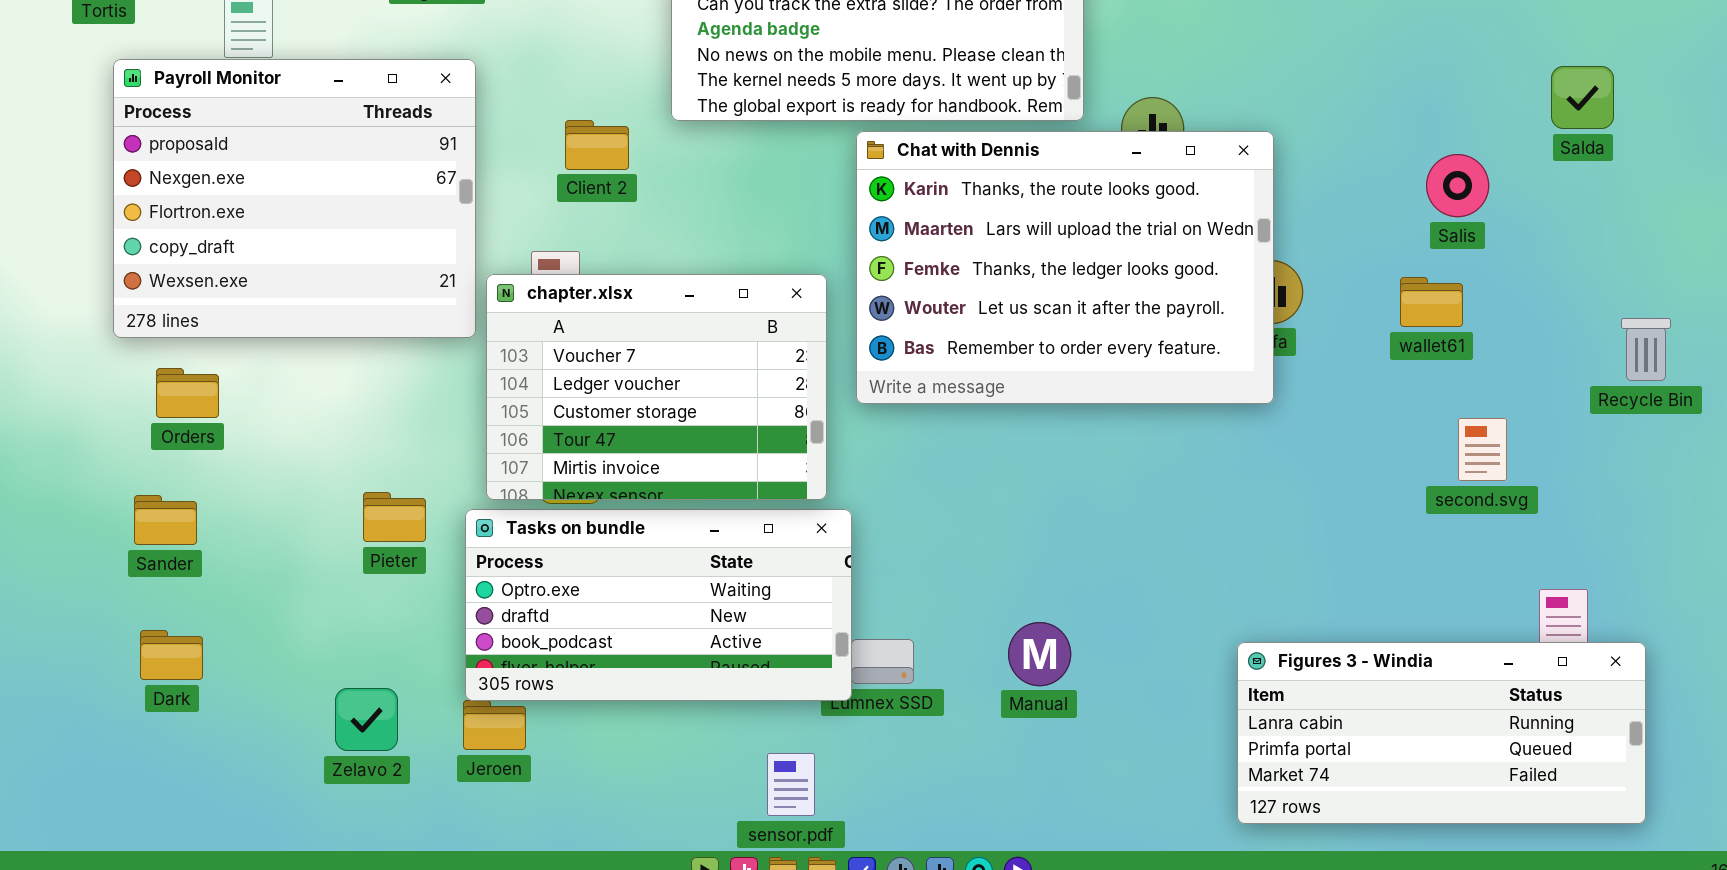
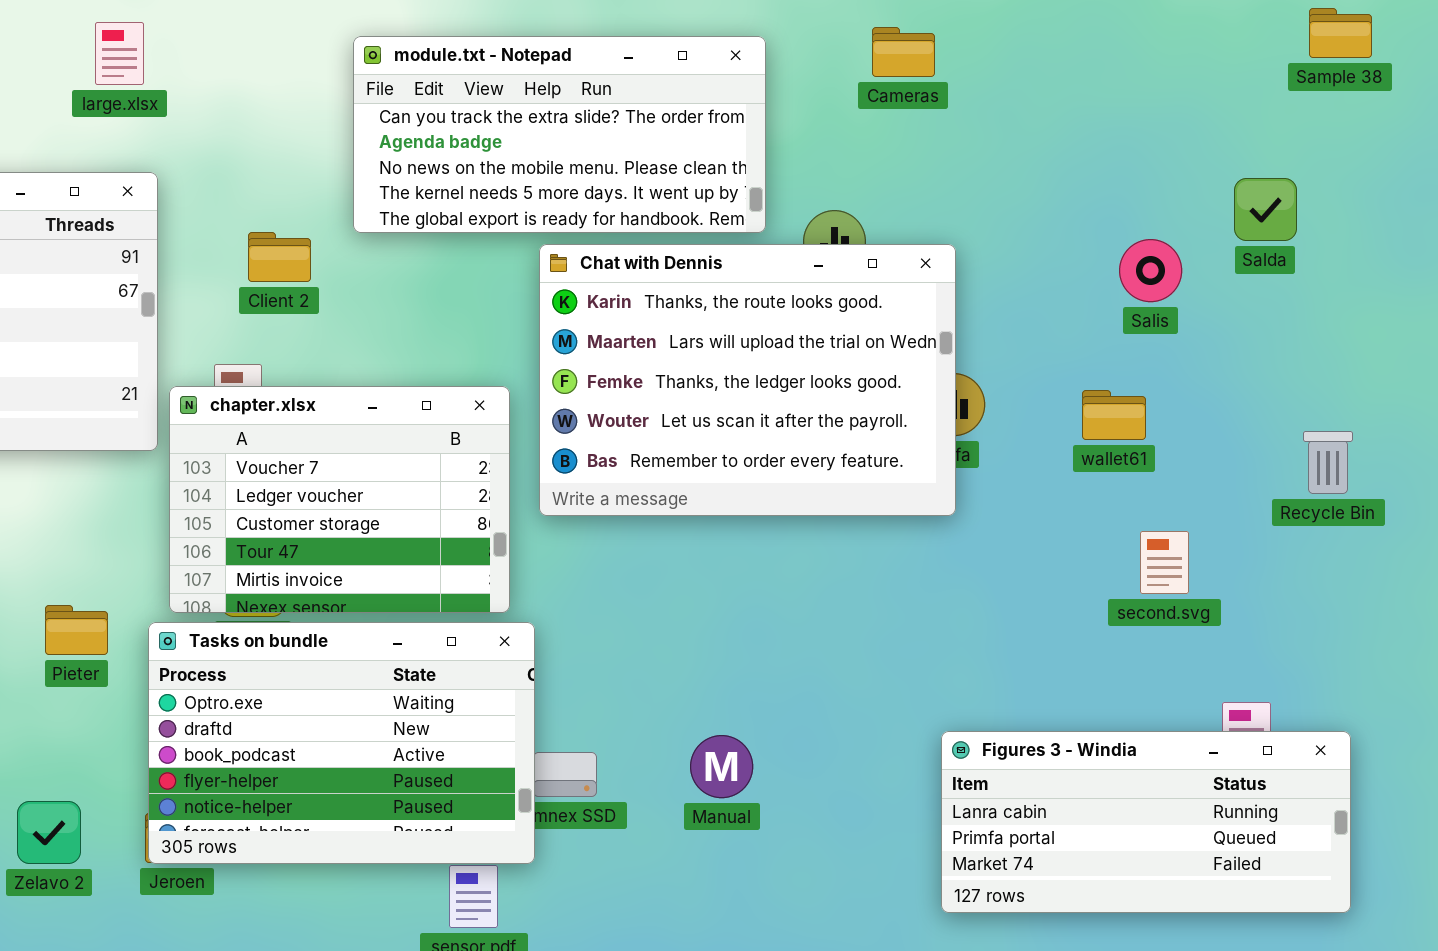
Salis: [1426,154,1489,217] -> [1119,239,1182,302], moved
Tasks on bundle: [465,509,852,701] -> [148,622,535,864], resized
Figures 3 - Windia: [1237,642,1646,824] -> [941,731,1351,913], moved

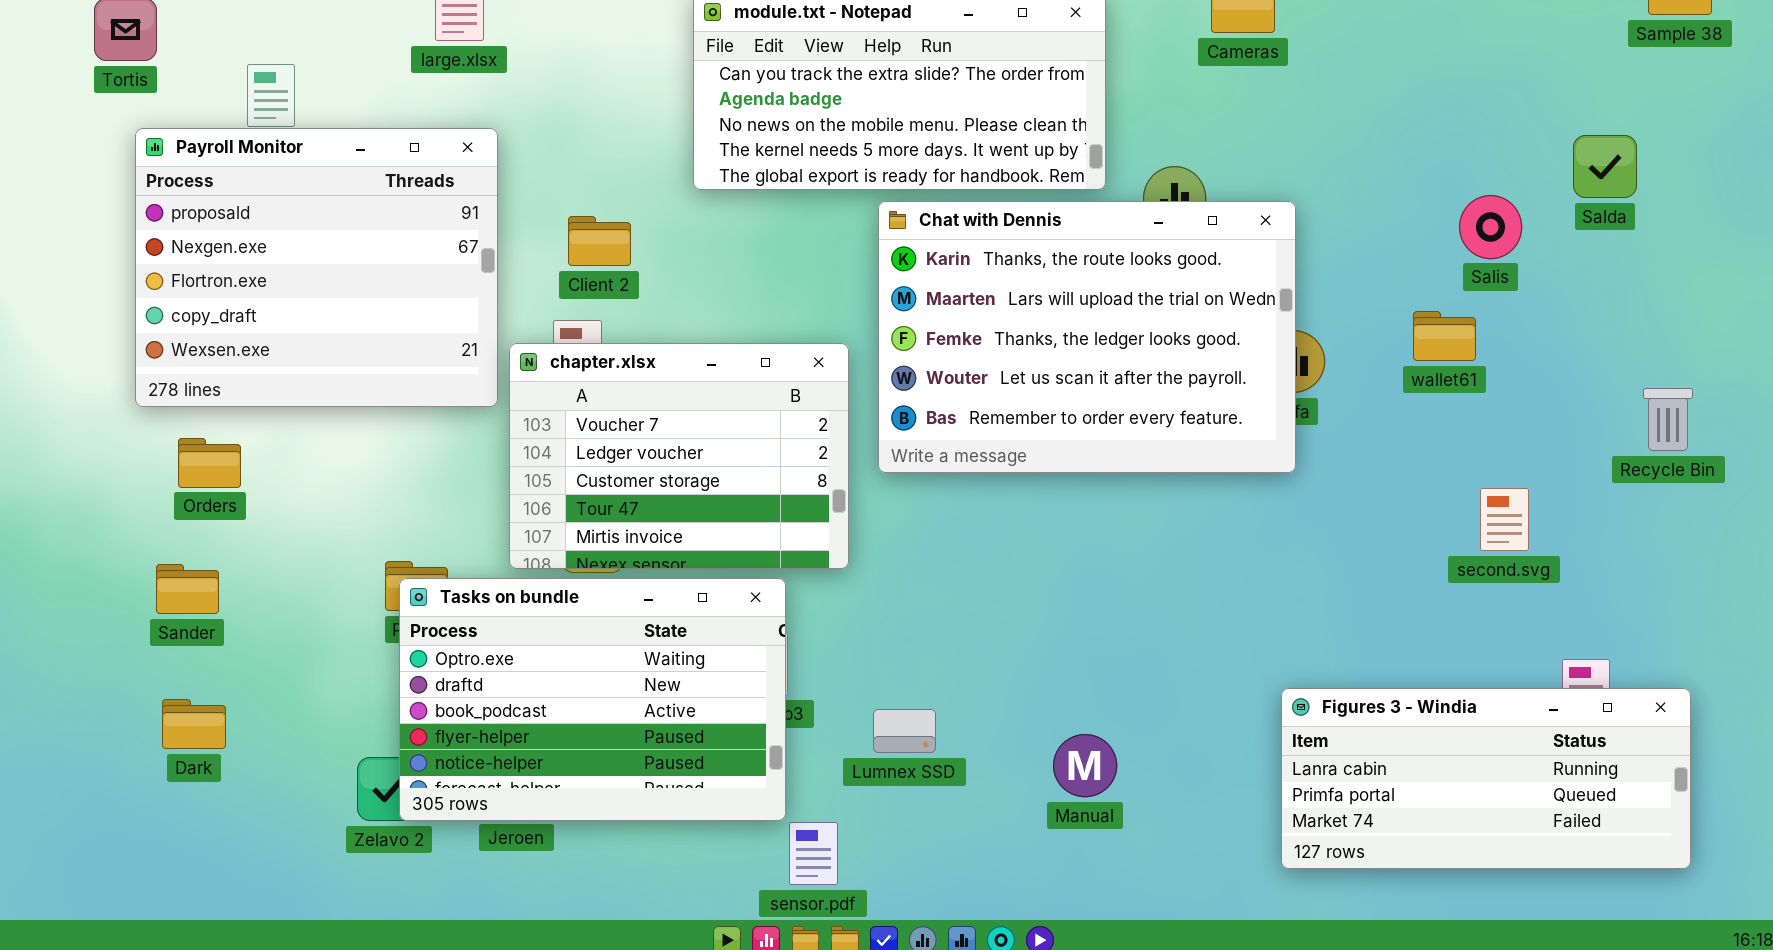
Client 2: [248,232,311,282] -> [568,216,631,266], moved
wallet61: [1082,390,1146,440] -> [1413,311,1476,361], moved
Tasks on bundle: [148,622,535,864] -> [399,578,786,821], moved
Manual: [690,735,753,798] -> [1053,734,1117,797], moved

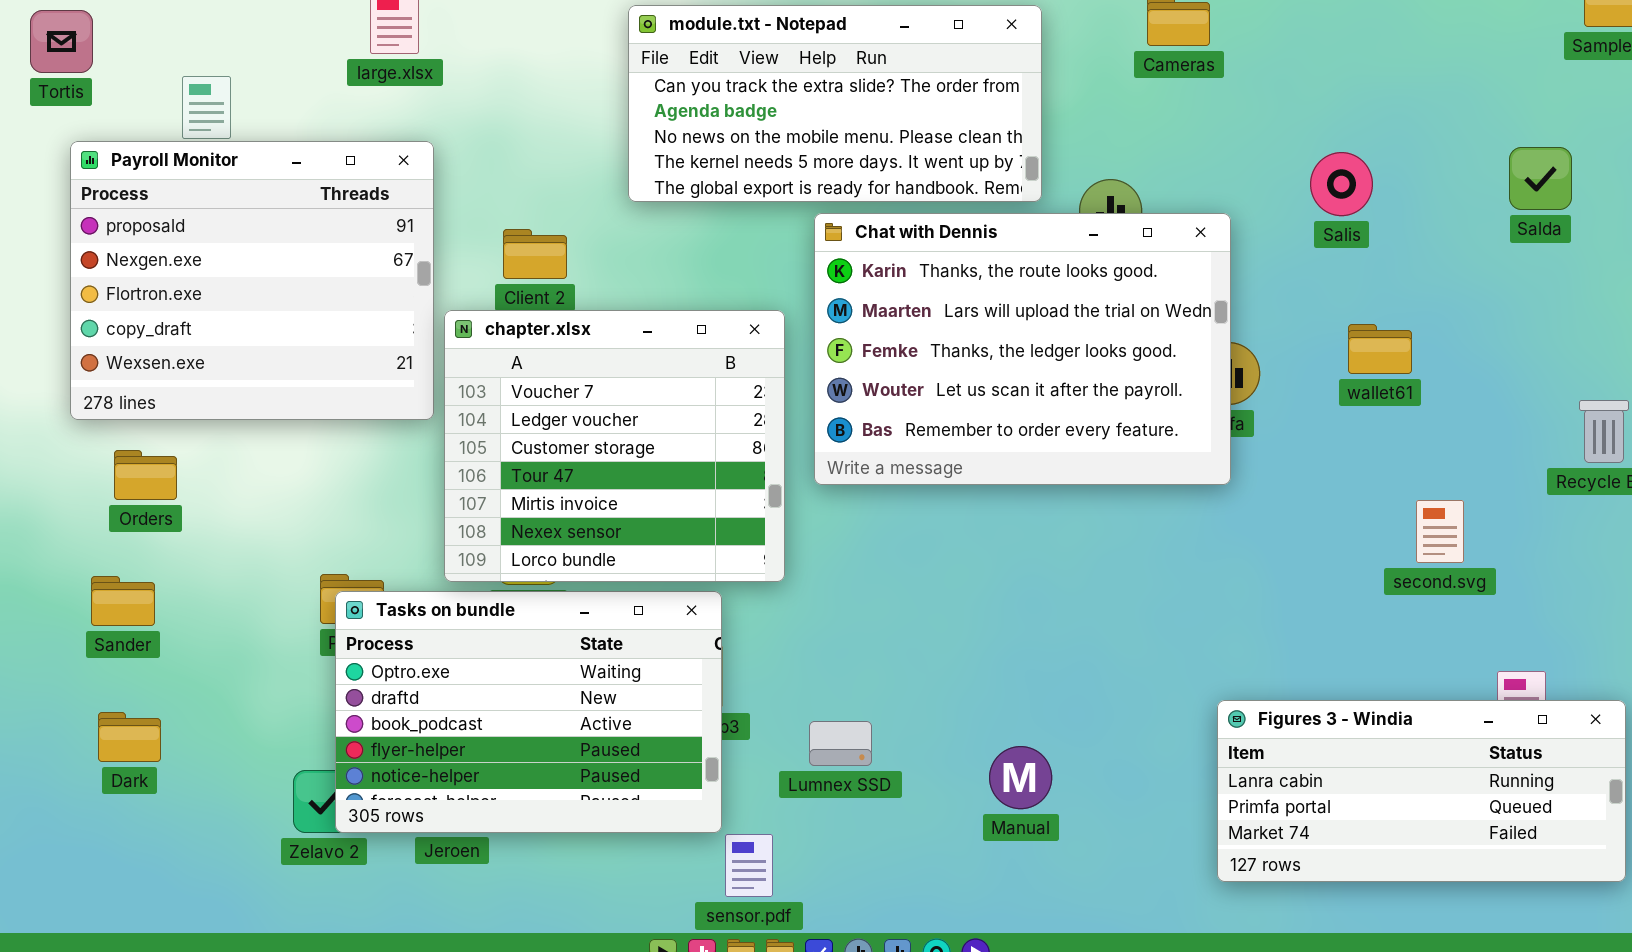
Salis: [1459,195,1522,259] -> [1310,152,1373,216], moved
chapter.xlsx: [509,343,849,569] -> [444,310,785,582], resized

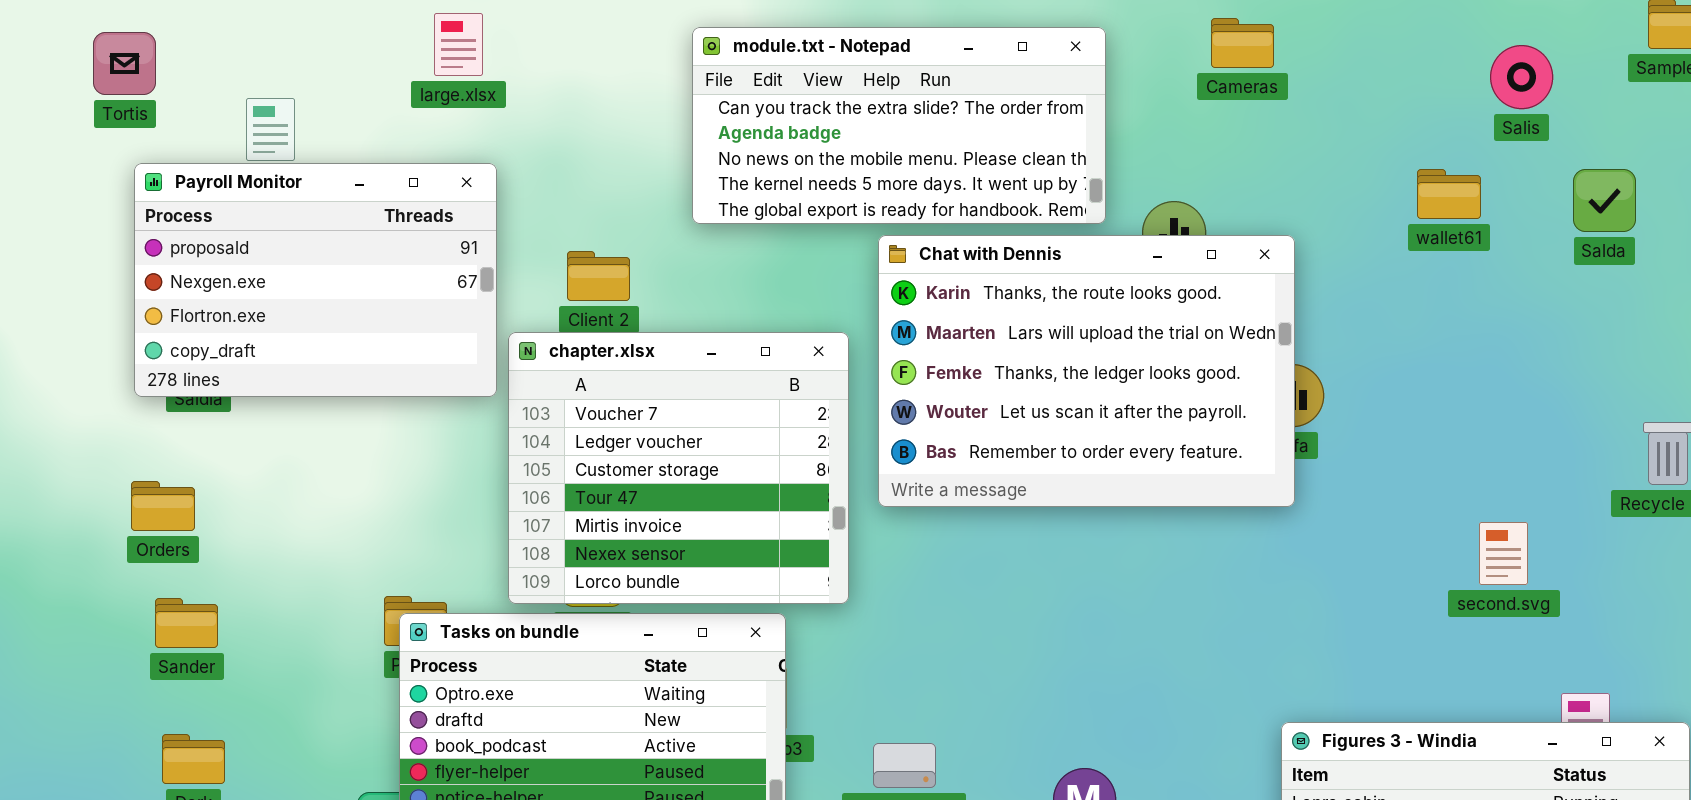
Payroll Monitor: [70,141,434,420] -> [134,163,497,397], resized
Salis: [1310,152,1373,216] -> [1490,45,1553,109], moved
wallet61: [1348,324,1412,374] -> [1417,169,1481,219], moved
Orders: [114,450,177,500] -> [131,481,195,531], moved

